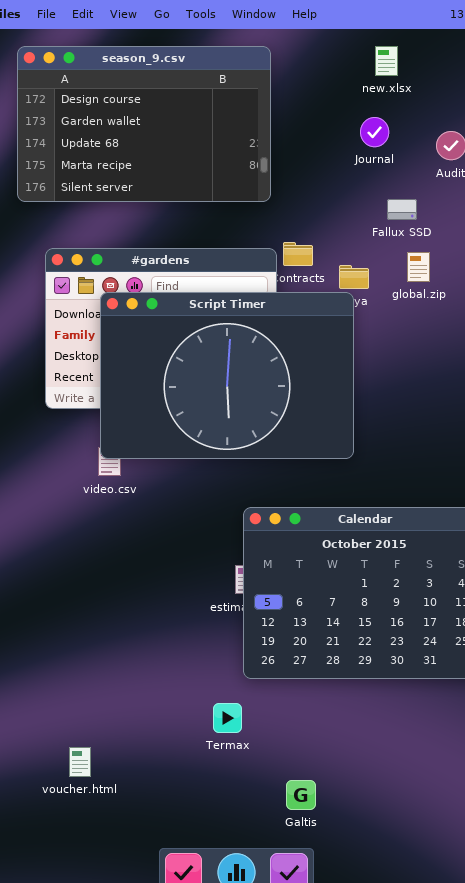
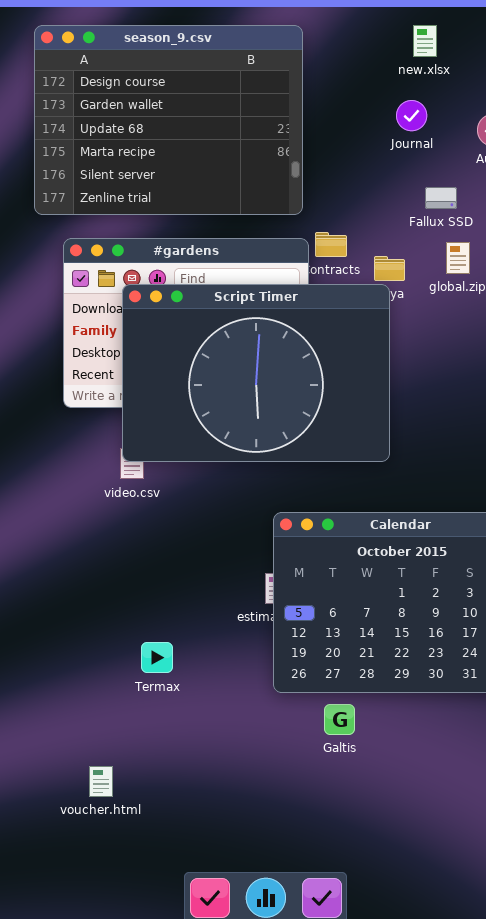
season_9.csv: [17,46,271,202] -> [34,25,303,215], resized
Termax: [213,703,242,733] -> [141,642,173,673], moved
Galtis: [286,780,316,810] -> [324,704,355,735], moved

